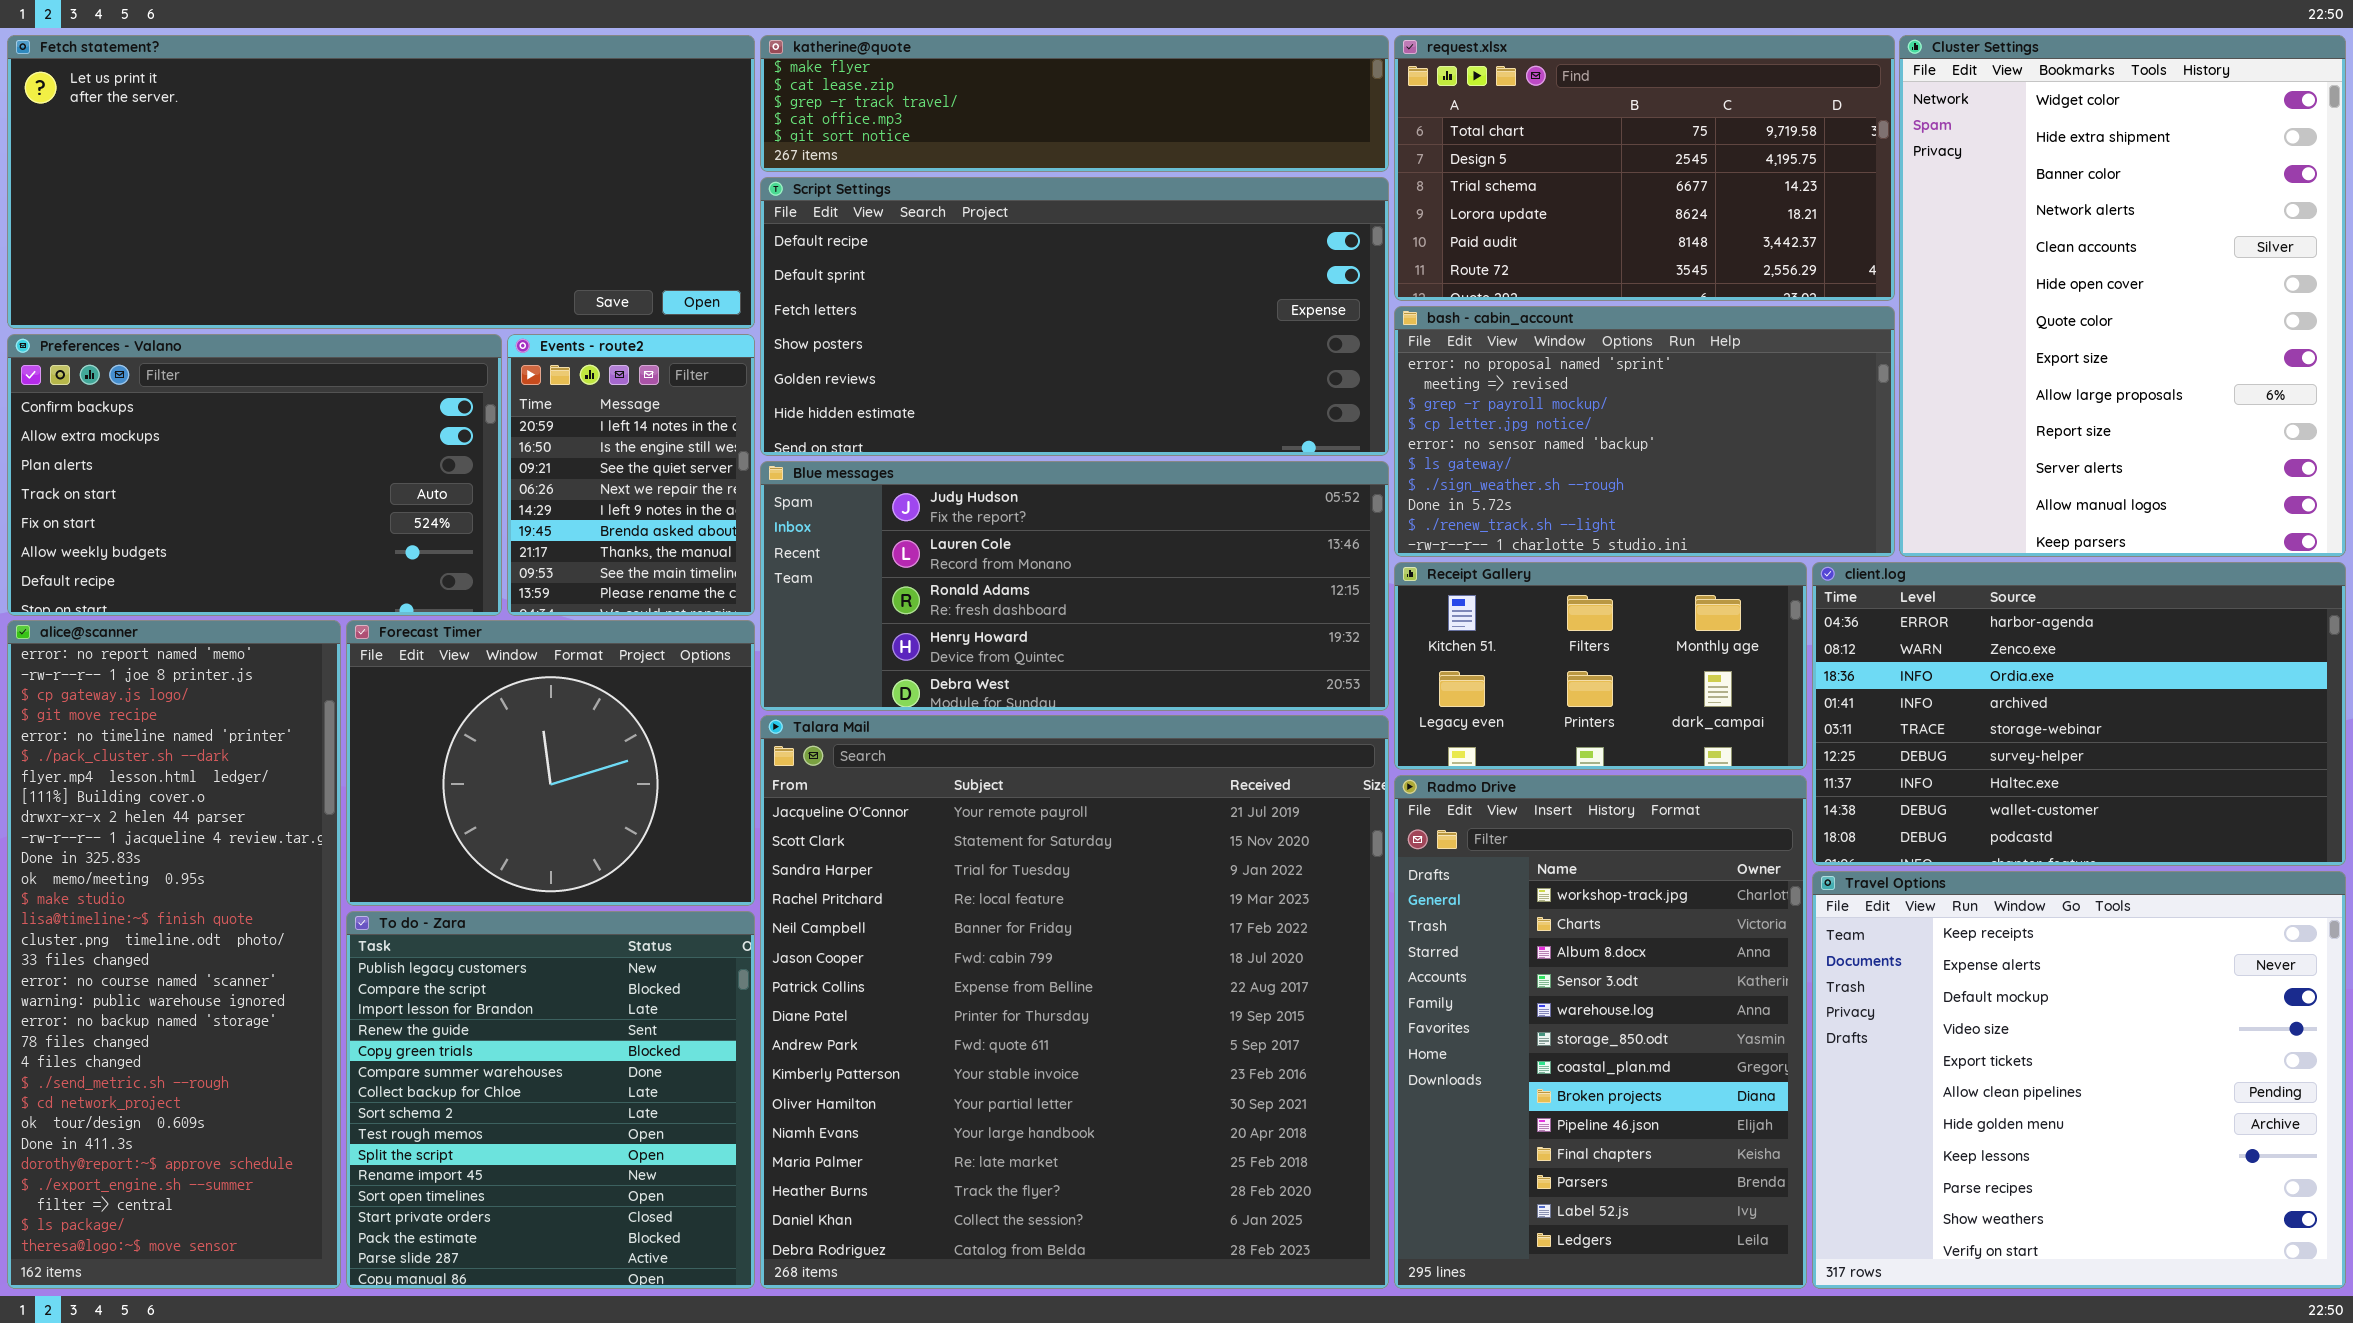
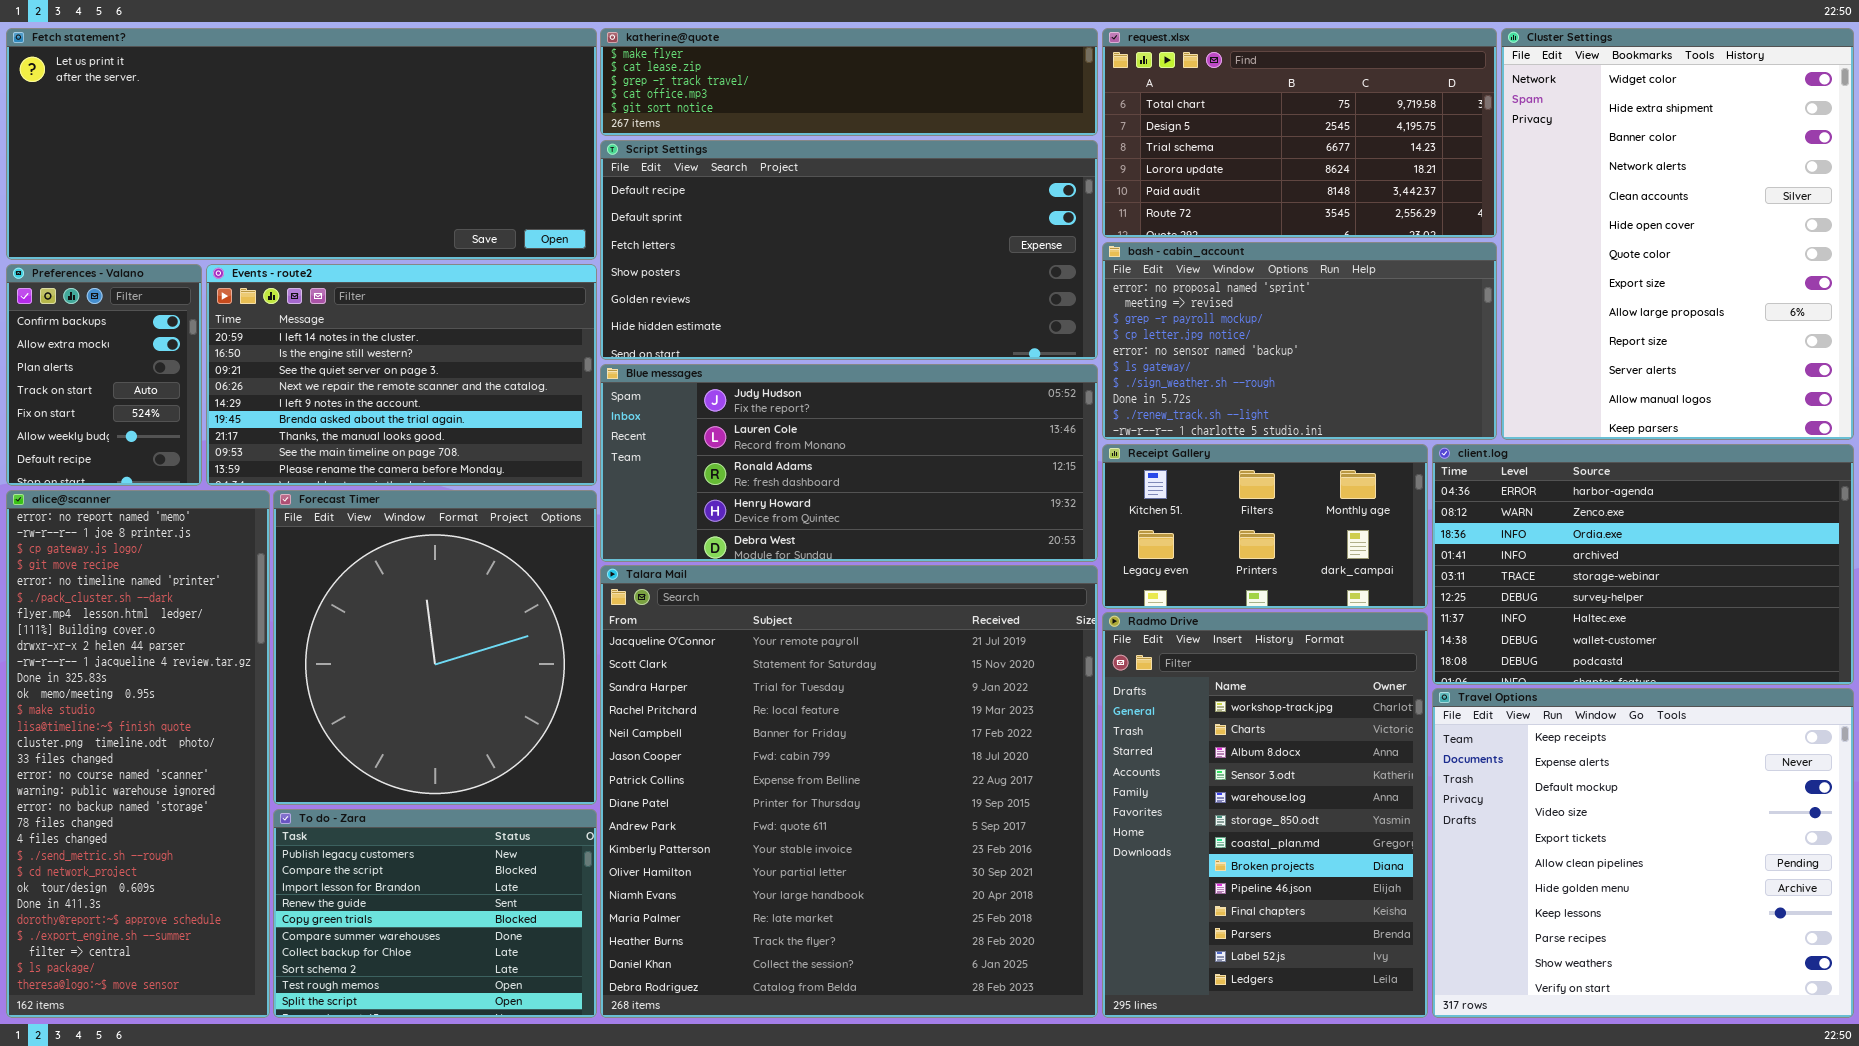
Preferences - Valano: [7,334,502,616] -> [6,264,202,486], resized
Events - route2: [507,334,755,616] -> [206,264,597,486], resized
Forecast Timer: [346,620,755,906] -> [273,490,597,805], resized
To do - Zara: [346,911,755,1289] -> [273,809,597,1018], resized

